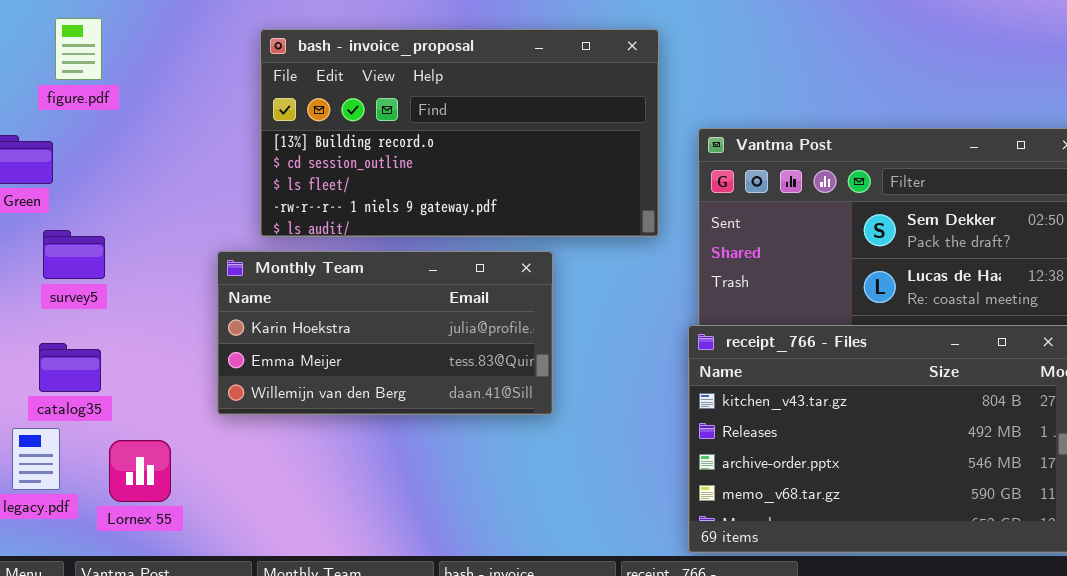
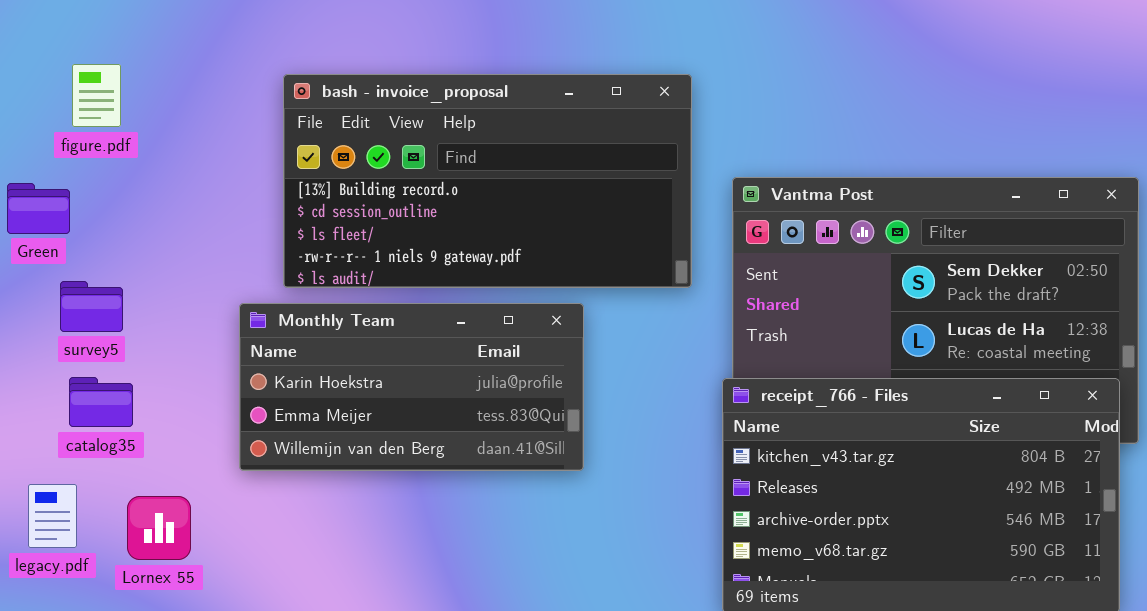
catalog35: [39,343,101,392] -> [69,377,133,427], moved

